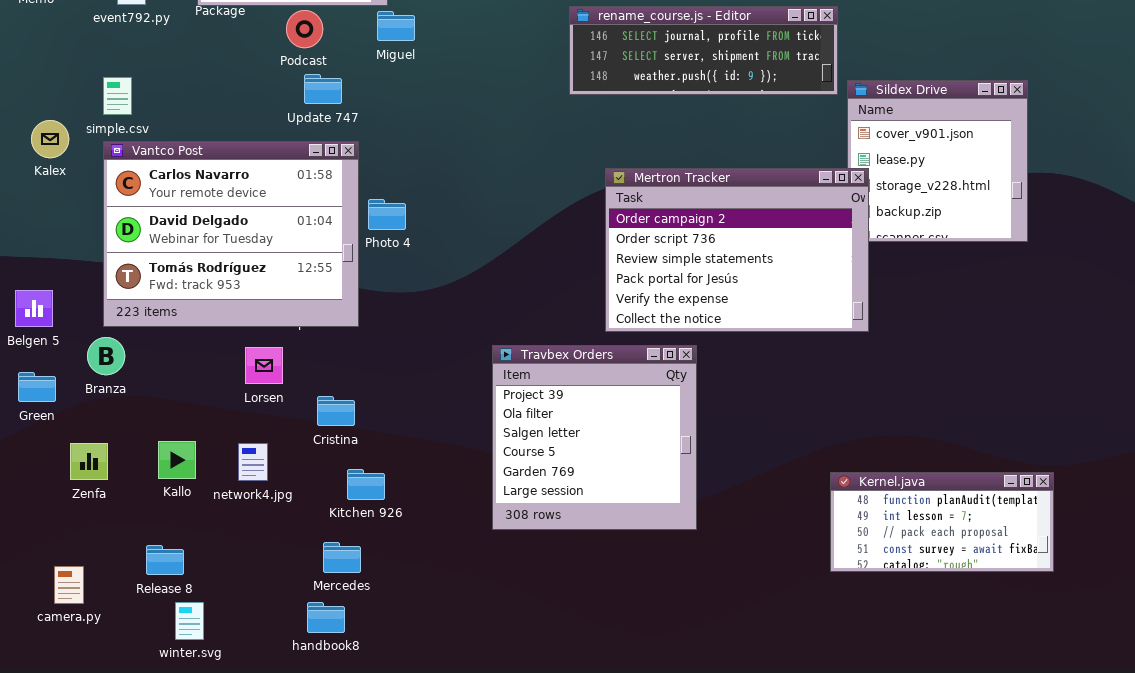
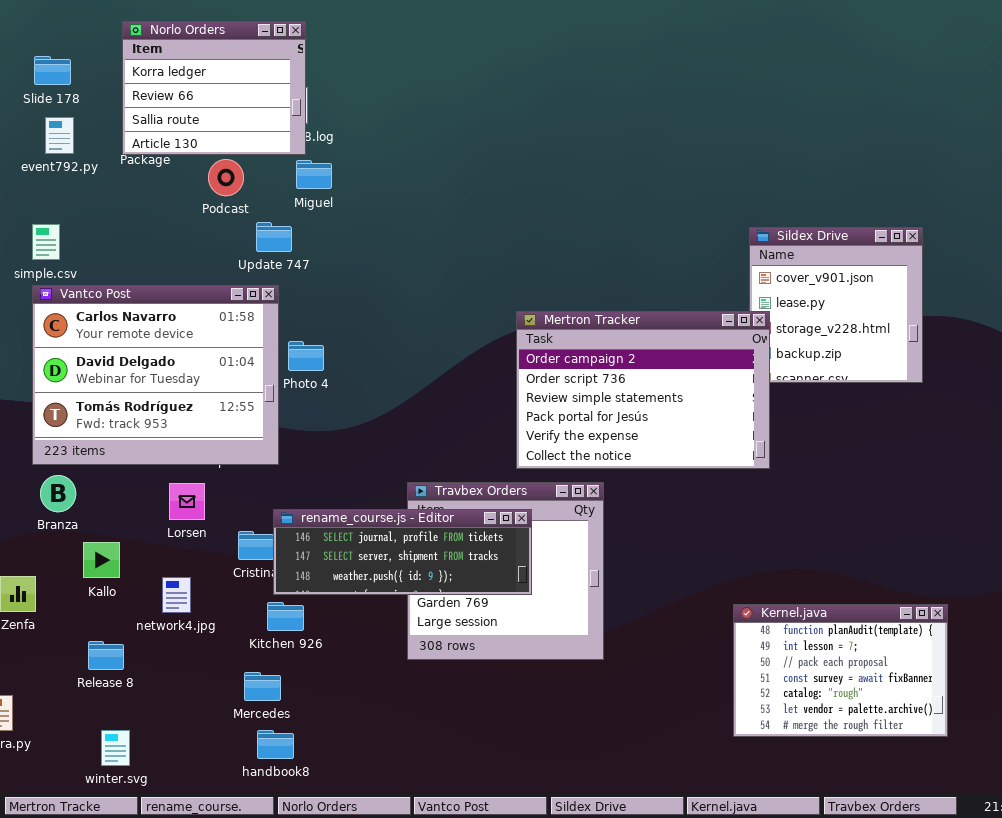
rename_course.js - Editor: [569,6,838,95] -> [273,509,532,595], moved
Update 747: [304,74,342,104] -> [256,222,292,252], moved
Branza: [87,337,125,375] -> [40,475,76,512], moved
Kallo: [158,441,196,479] -> [83,542,120,578], moved
Kernel.java: [830,472,1054,572] -> [733,604,948,737], resized
Release 8: [146,545,184,575] -> [88,641,124,670], moved
handbook8: [307,602,345,633] -> [257,730,294,759], moved

